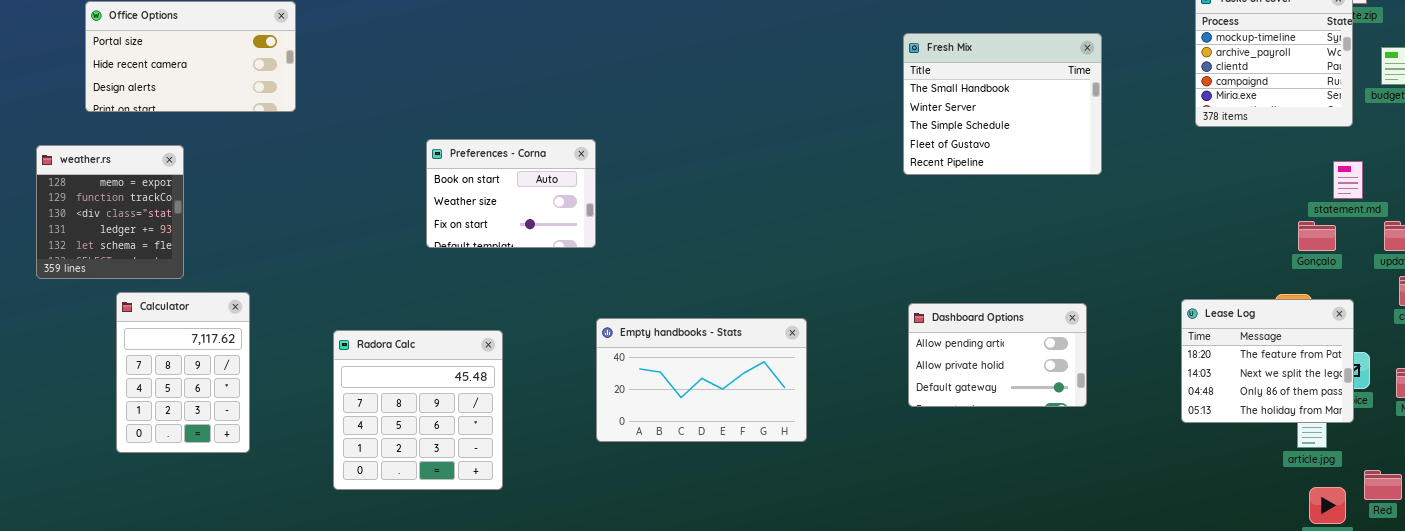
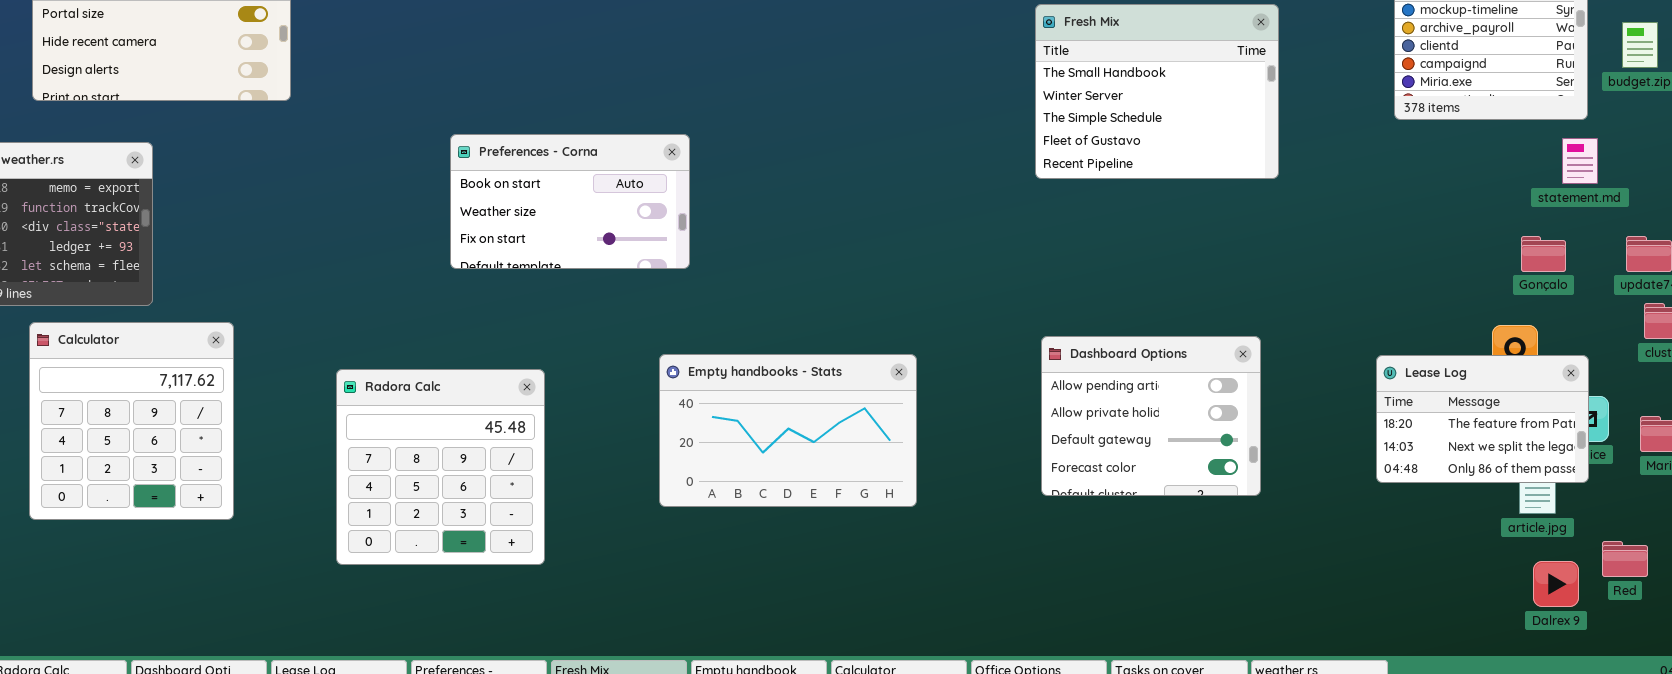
Preferences - Corna: [426,139,596,248] -> [450,134,690,269], resized
statement.md: [1333,161,1363,199] -> [1562,138,1598,184], moved
Calculator: [116,292,250,453] -> [29,322,234,520], resized
Lease Log: [1181,299,1354,423] -> [1376,355,1589,483], resized
Dashboard Options: [908,303,1087,407] -> [1041,336,1261,496], resized

